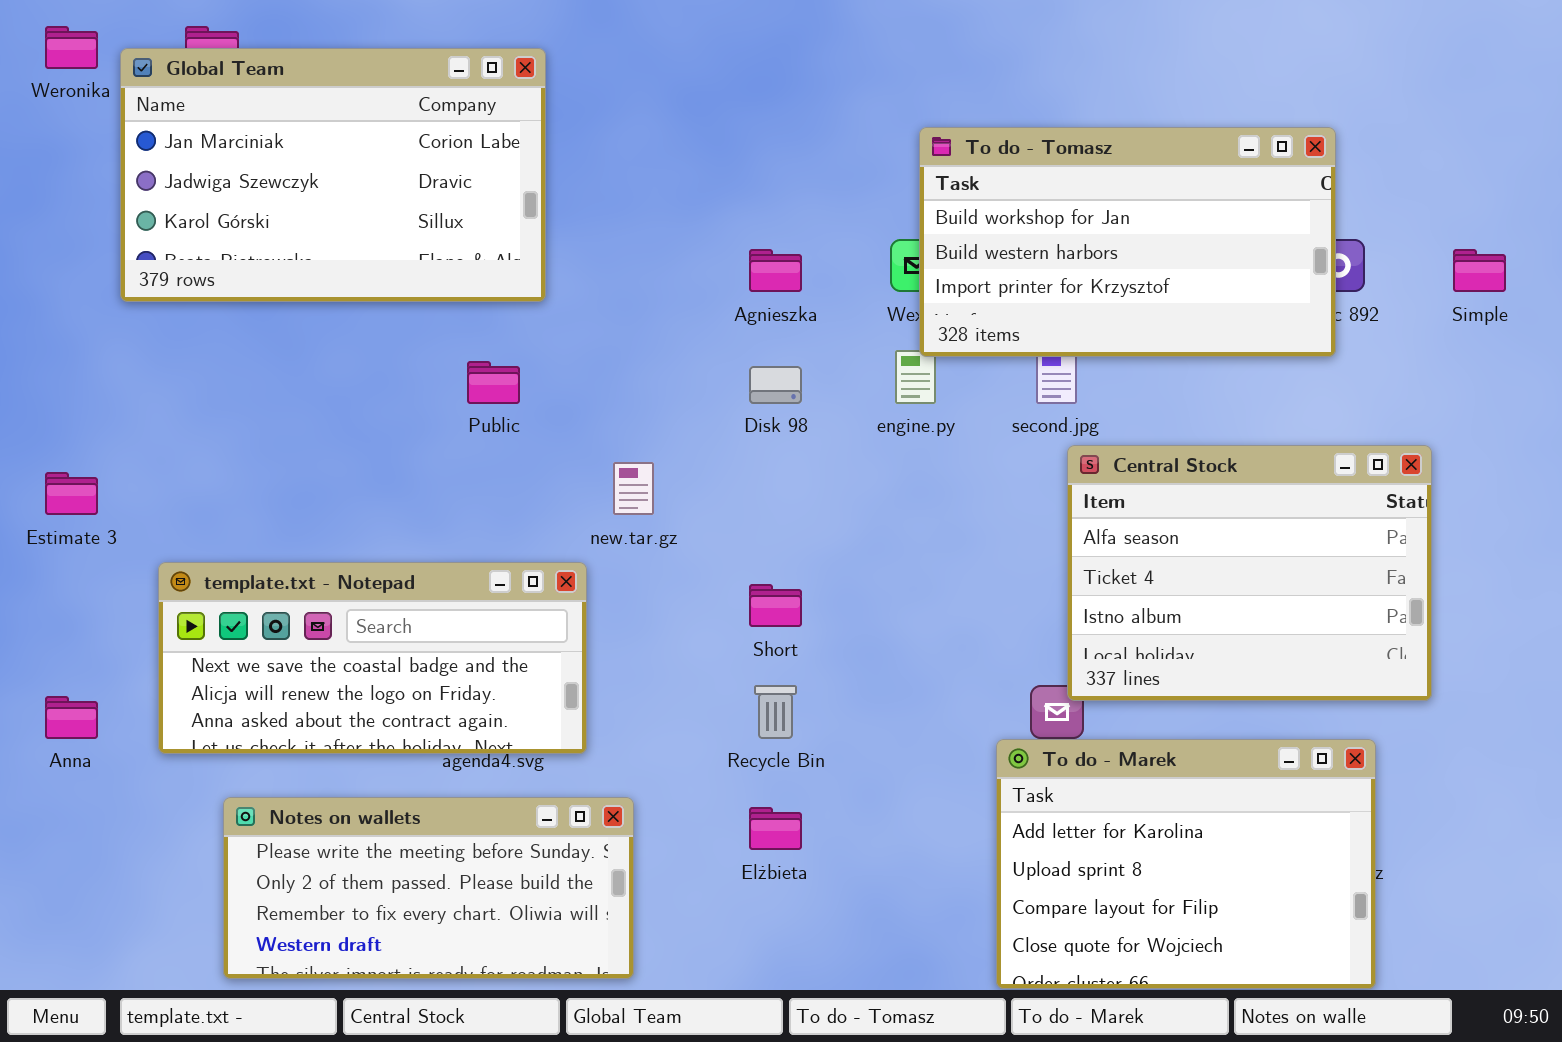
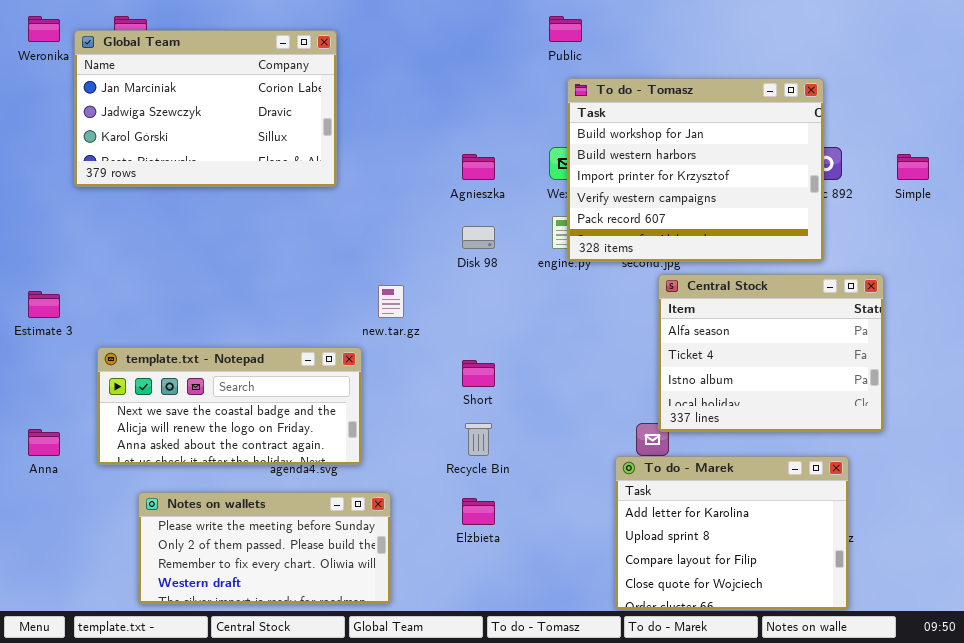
To do - Tomasz: [919,127,1336,357] -> [567,78,824,262], resized
Public: [467,361,520,404] -> [549,16,582,42], moved

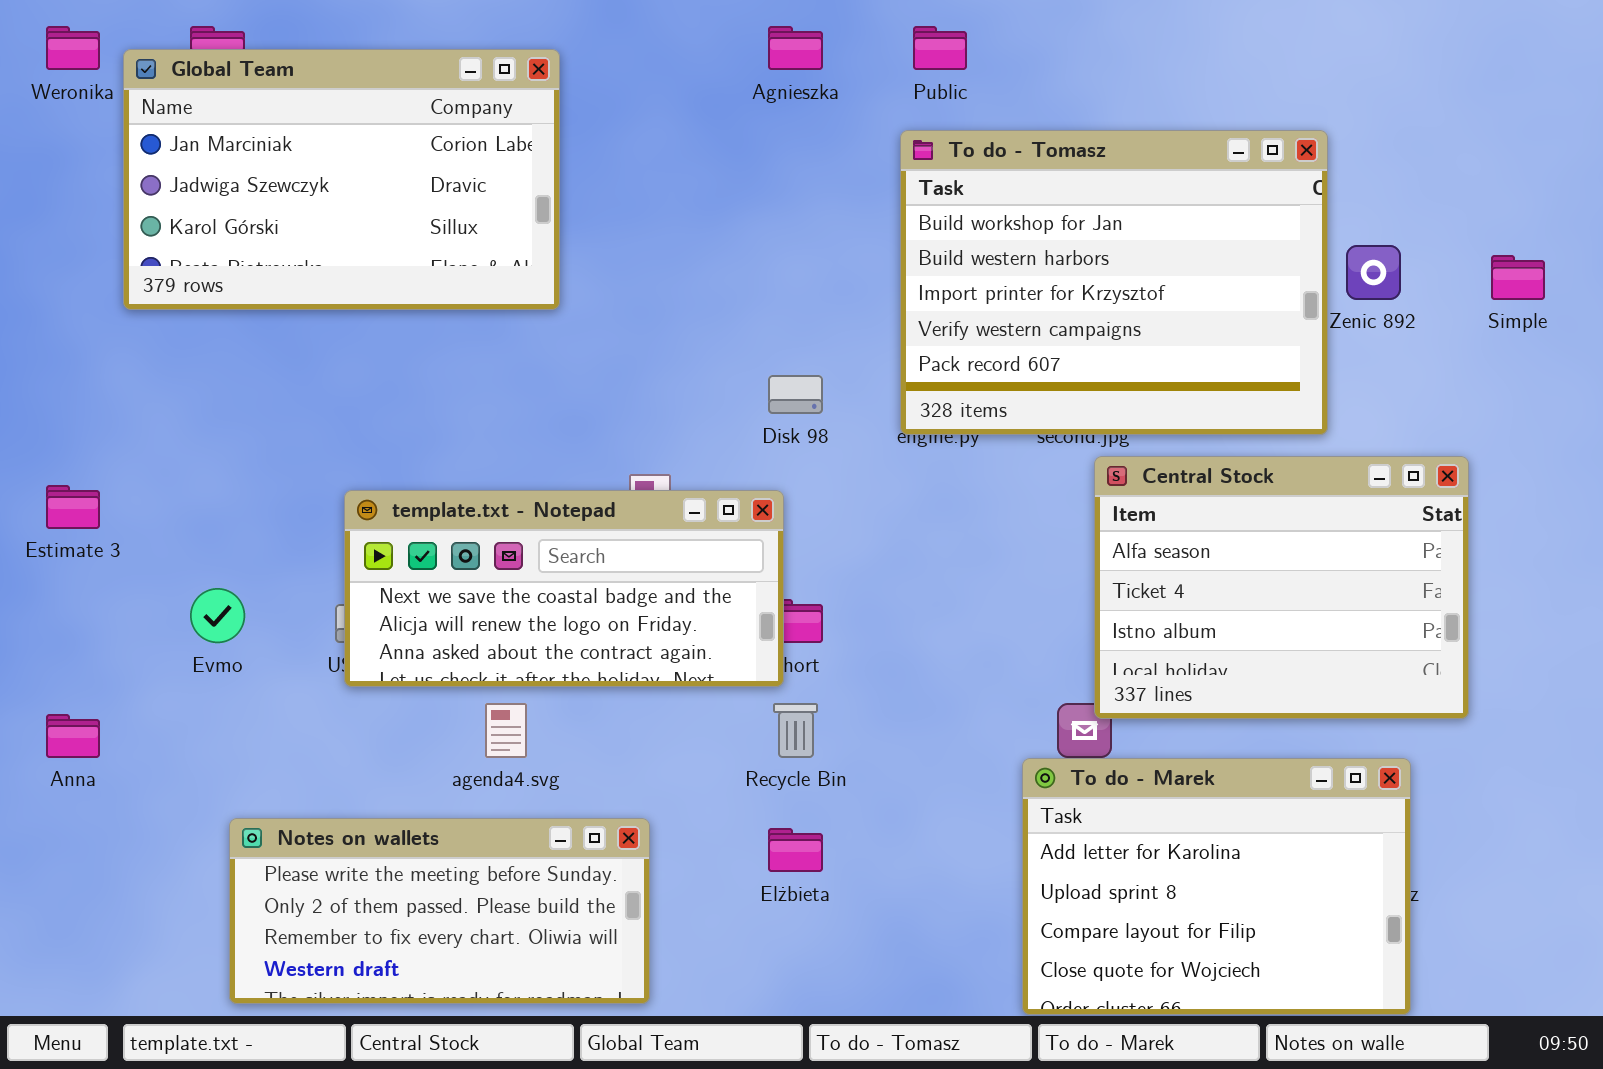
To do - Tomasz: [567,78,824,262] -> [900,130,1328,435], moved
Agnieszka: [462,154,495,180] -> [768,26,823,70], moved
template.txt - Notepad: [97,347,362,465] -> [344,490,784,687], moved

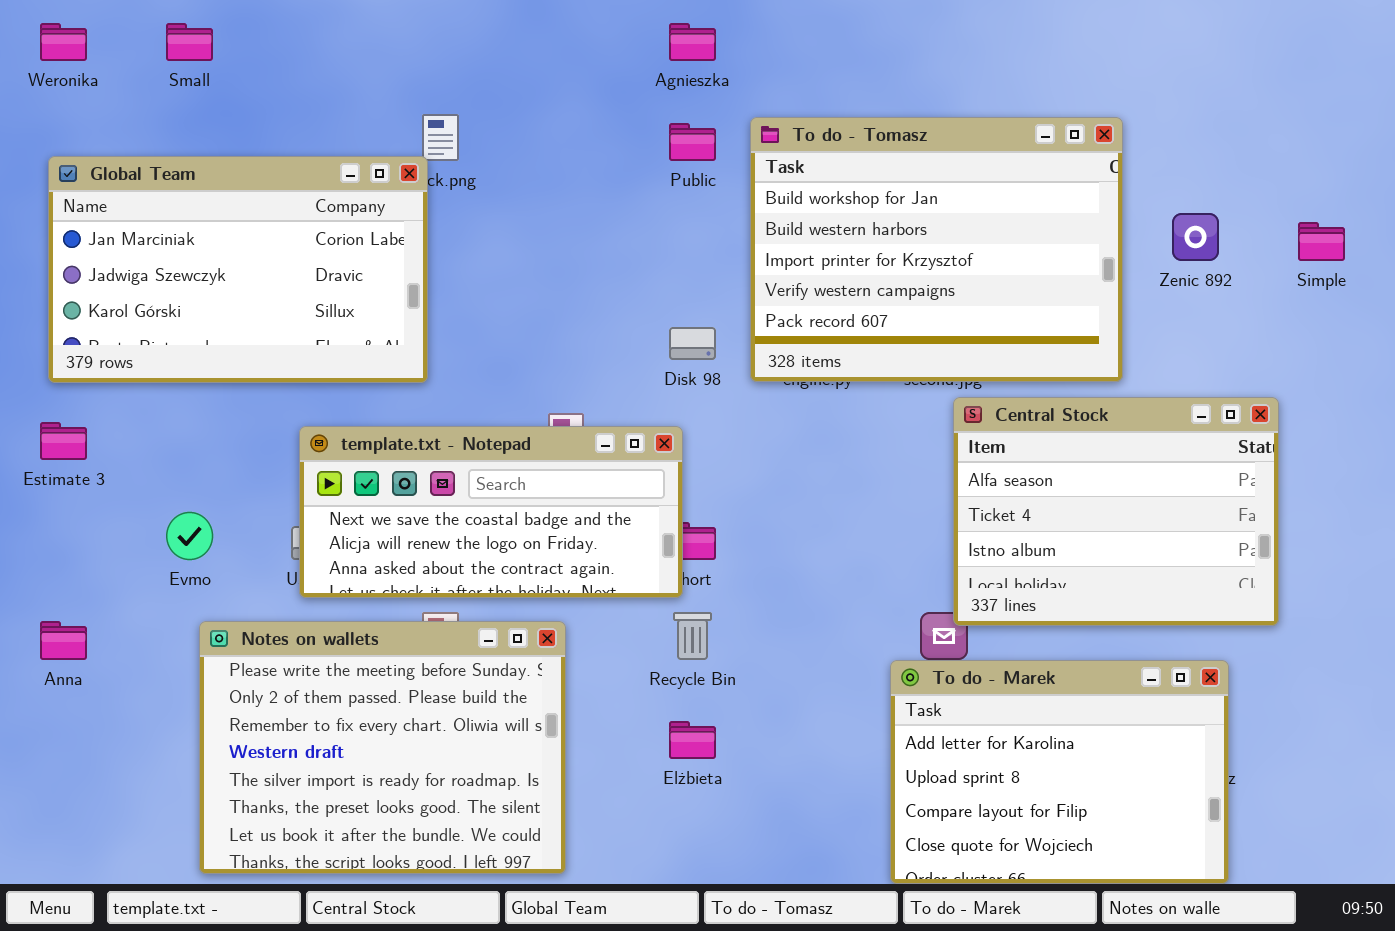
Public: [913,26,967,70] -> [669,123,716,161], moved
Global Team: [123,49,560,310] -> [48,156,428,383], moved
To do - Tomasz: [900,130,1328,435] -> [750,117,1123,382], moved
Notes on wallets: [229,818,650,1004] -> [199,621,566,874], resized

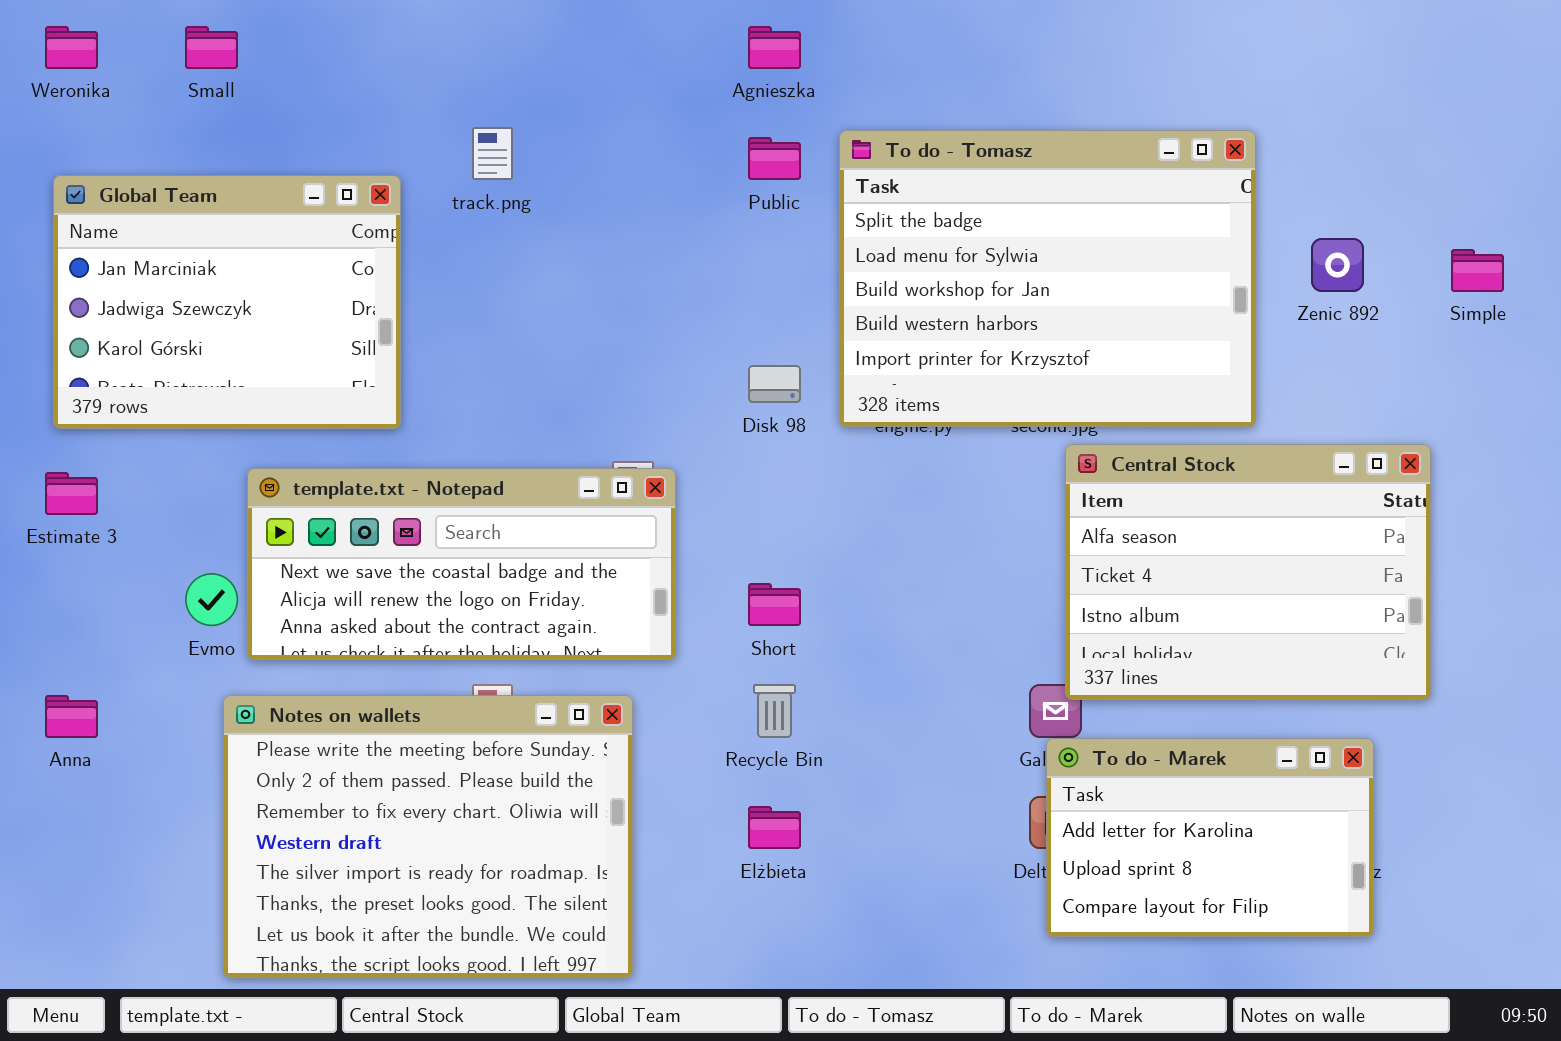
To do - Tomasz: [750,117,1123,382] -> [839,130,1256,427], scrolled up 2 rows
Global Team: [48,156,428,383] -> [53,175,401,429], resized
template.txt - Notepad: [299,426,683,598] -> [247,468,676,660], moved
To do - Marek: [890,660,1229,884] -> [1046,738,1374,937], resized

